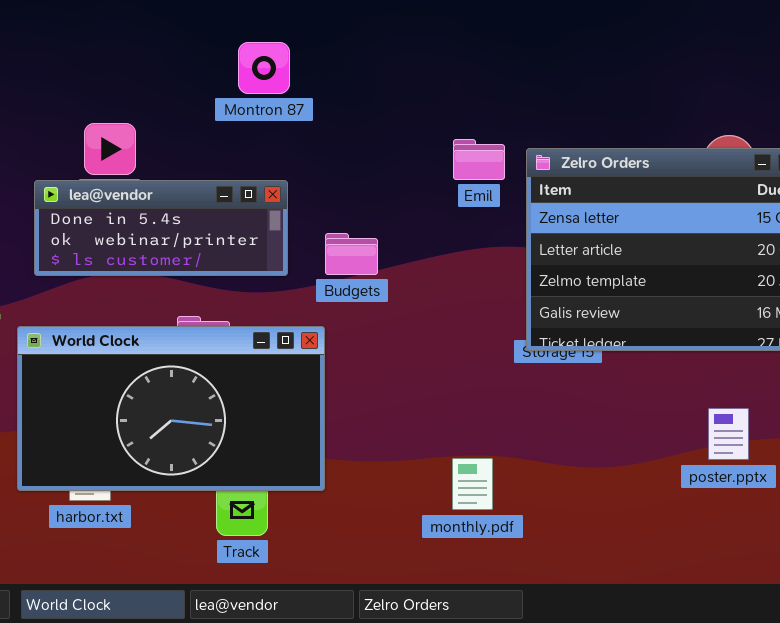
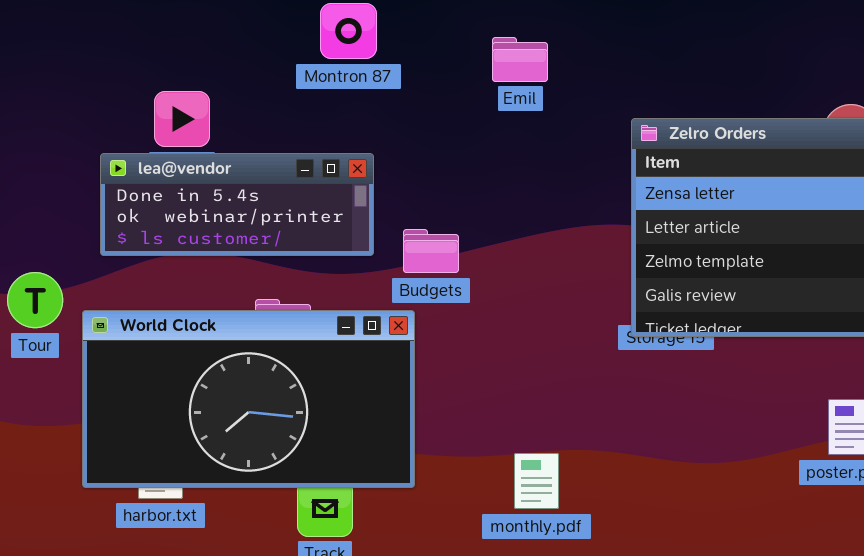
Emil: [453,139,505,180] -> [492,37,548,82], moved
Budgets: [325,233,378,275] -> [403,229,459,273], moved
monthly.pdf: [452,458,493,510] -> [514,453,559,509], moved

